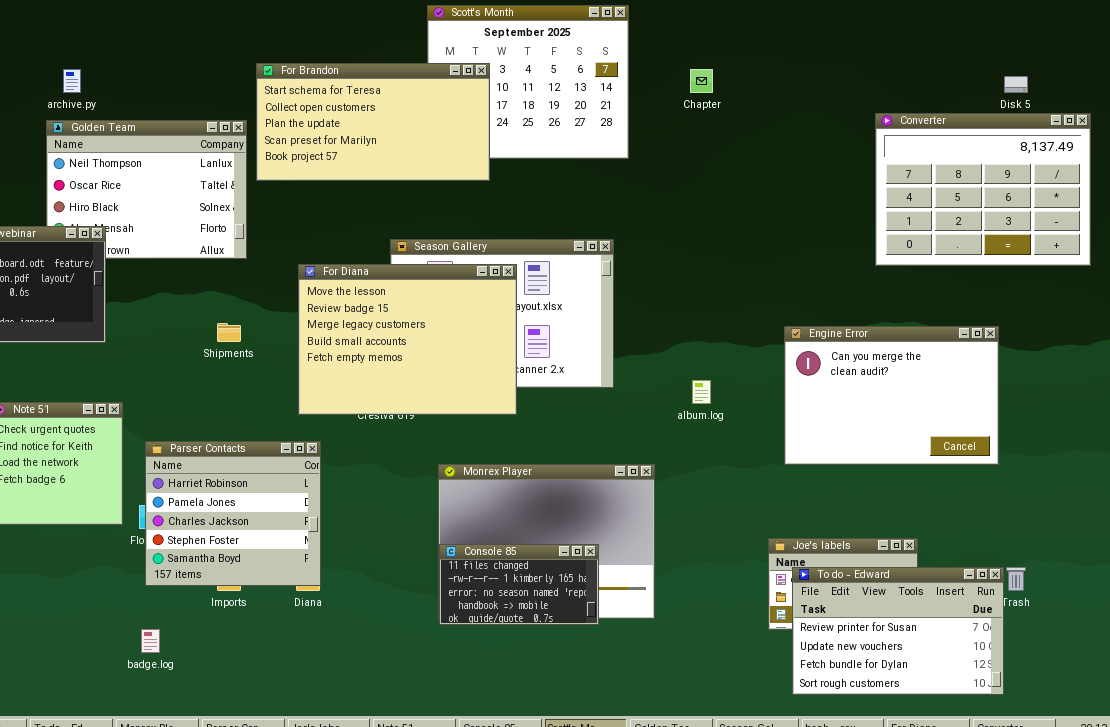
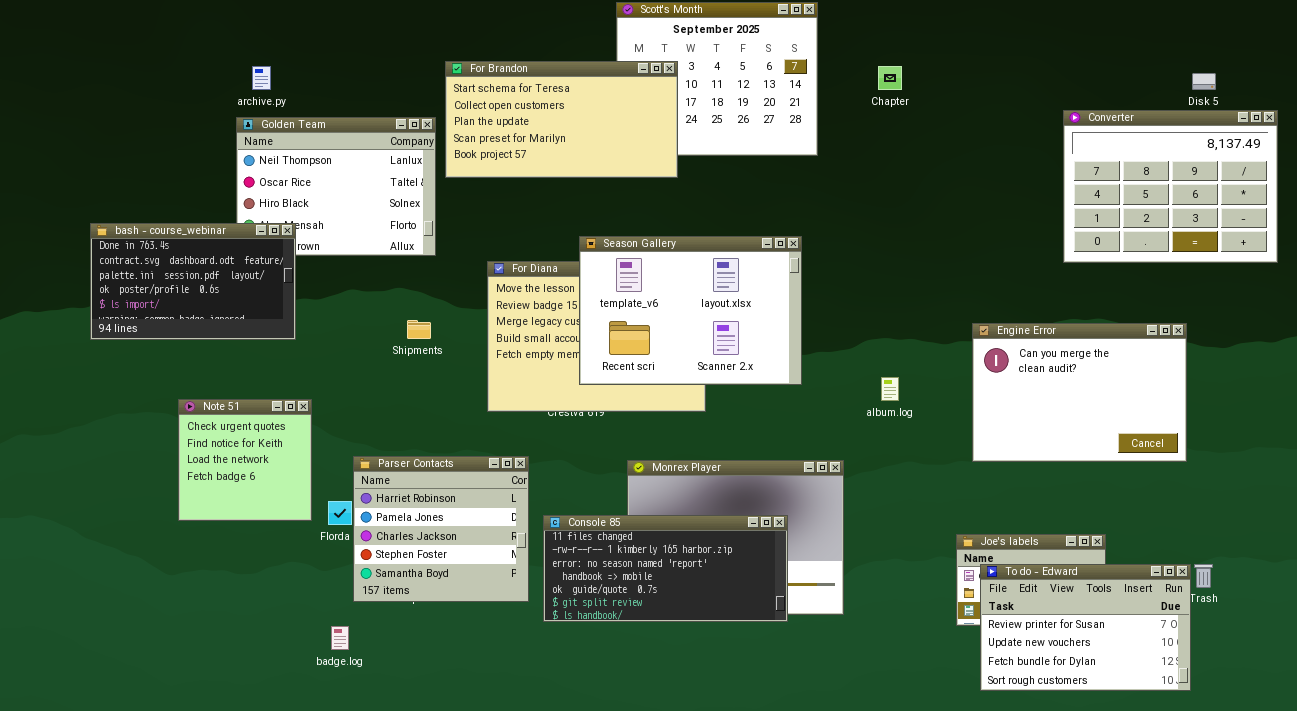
Season Gallery: [390,239,614,388] -> [579,236,802,385], raised
Parser Contacts: [145,441,321,586] -> [353,456,529,602], moved
Console 85: [439,544,599,625] -> [543,515,788,622], resized

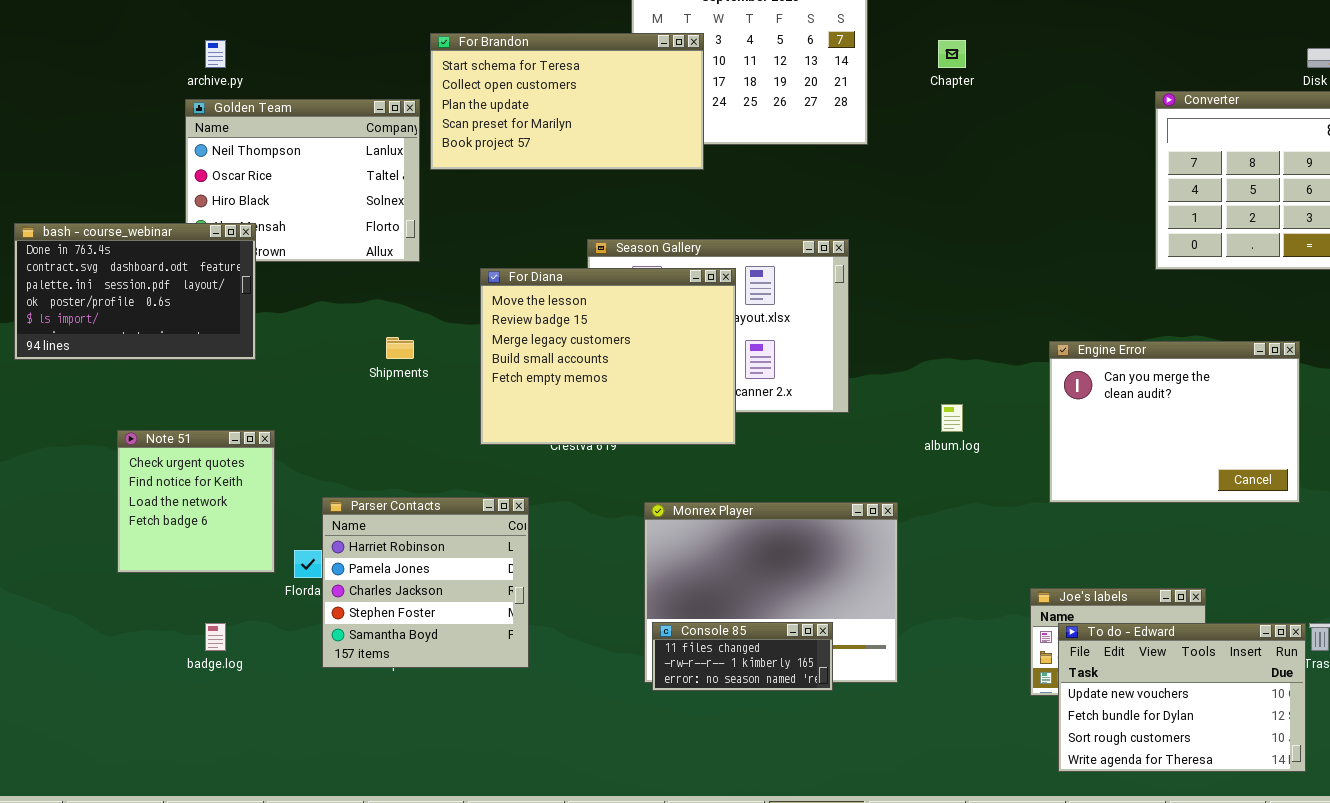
For Diana: [487,261,706,412] -> [480,268,736,445], raised
Console 85: [543,515,788,622] -> [652,622,833,691], resized
To do - Edward: [980,564,1191,691] -> [1058,623,1306,772], scrolled down 1 row
badge.log: [331,626,349,650] -> [205,623,226,651], moved

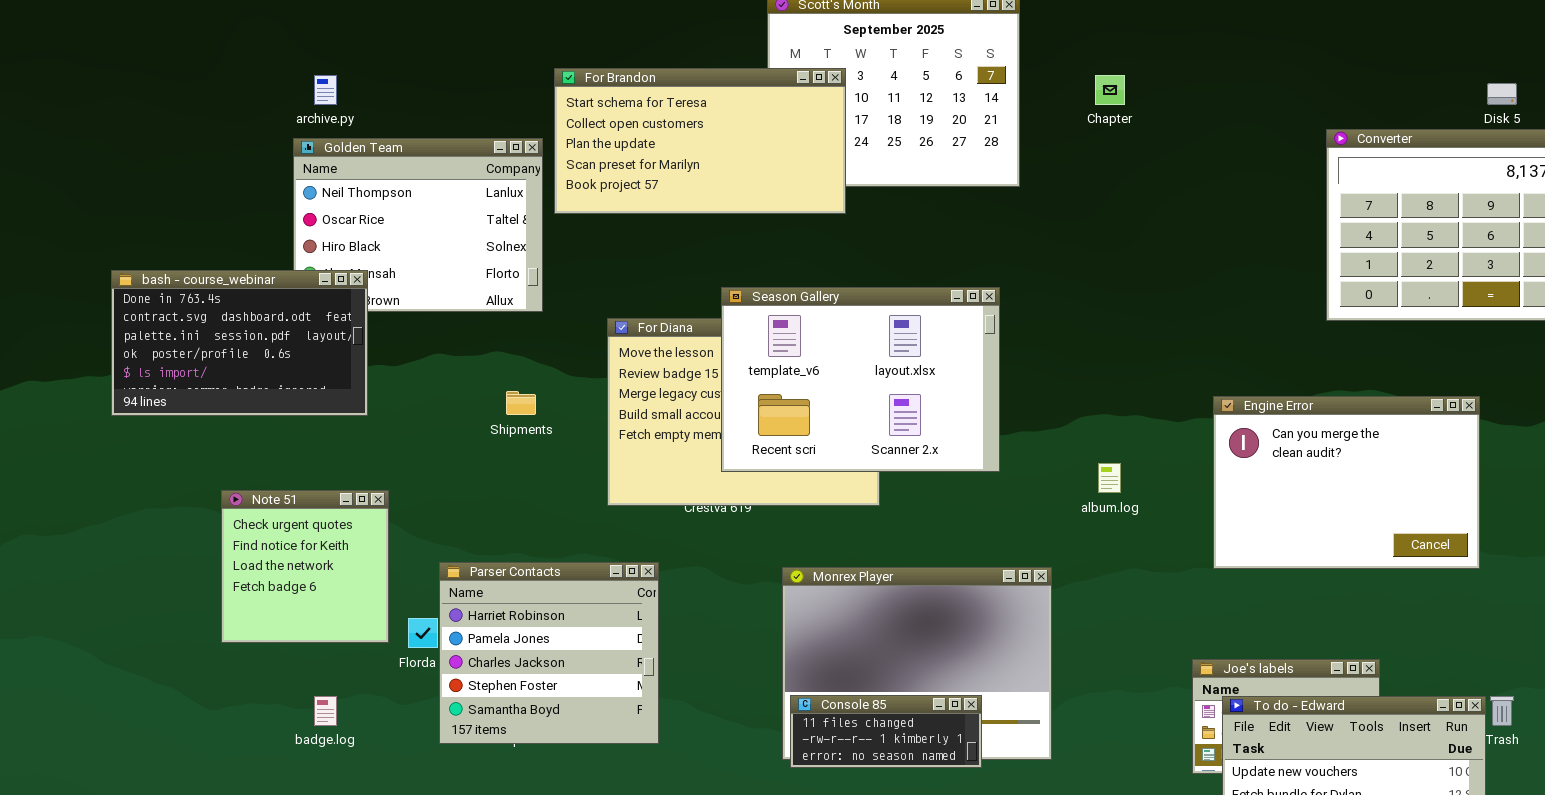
Season Gallery: [587,239,849,413] -> [721,287,1000,472], raised

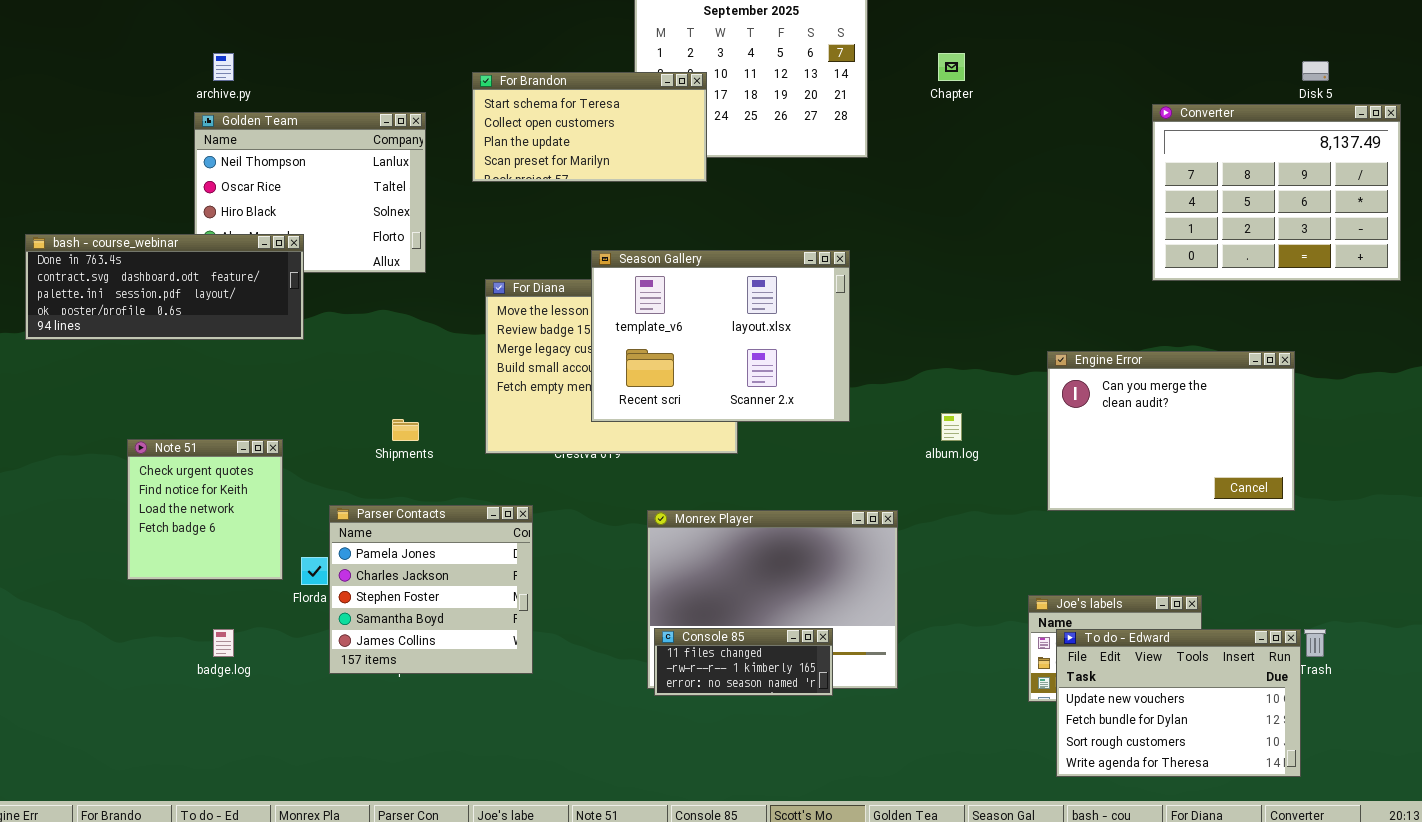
For Brandon: [554,68,846,214] -> [472,72,707,182], resized
bash - course_webinar: [111,270,368,416] -> [25,234,304,340], resized
Shipments: [506,391,536,415] -> [392,419,419,441], moved
Parser Contacts: [439,562,659,744] -> [329,505,533,674], scrolled down 1 row

